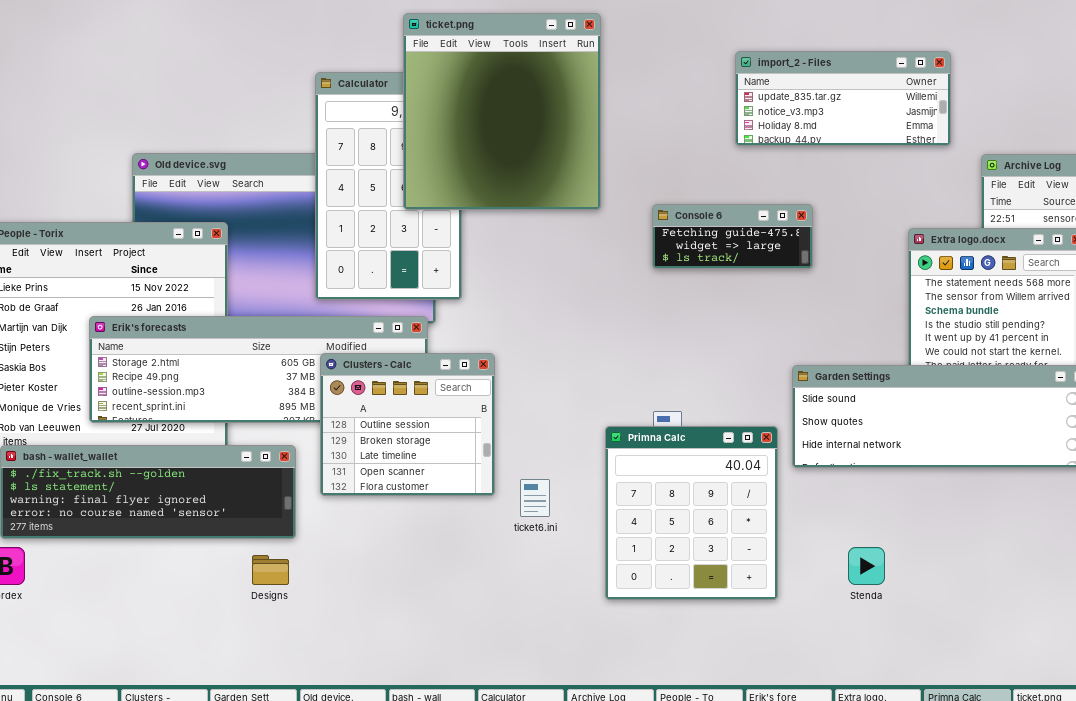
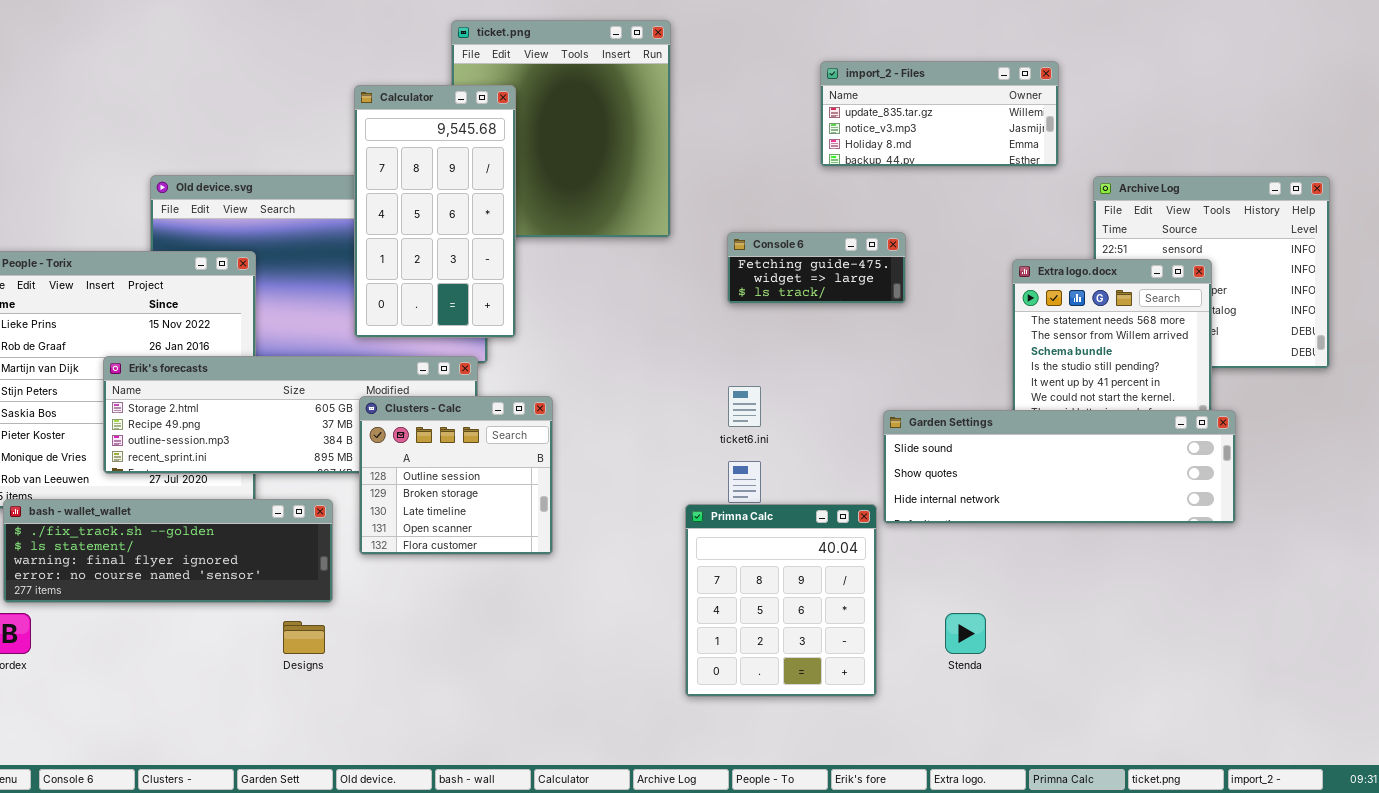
Calculator: [315,72,462,300] -> [354,85,516,338], raised
Primna Calc: [605,426,778,600] -> [685,504,877,697], moved
ticket6.ini: [520,479,550,517] -> [728,386,761,427], moved

